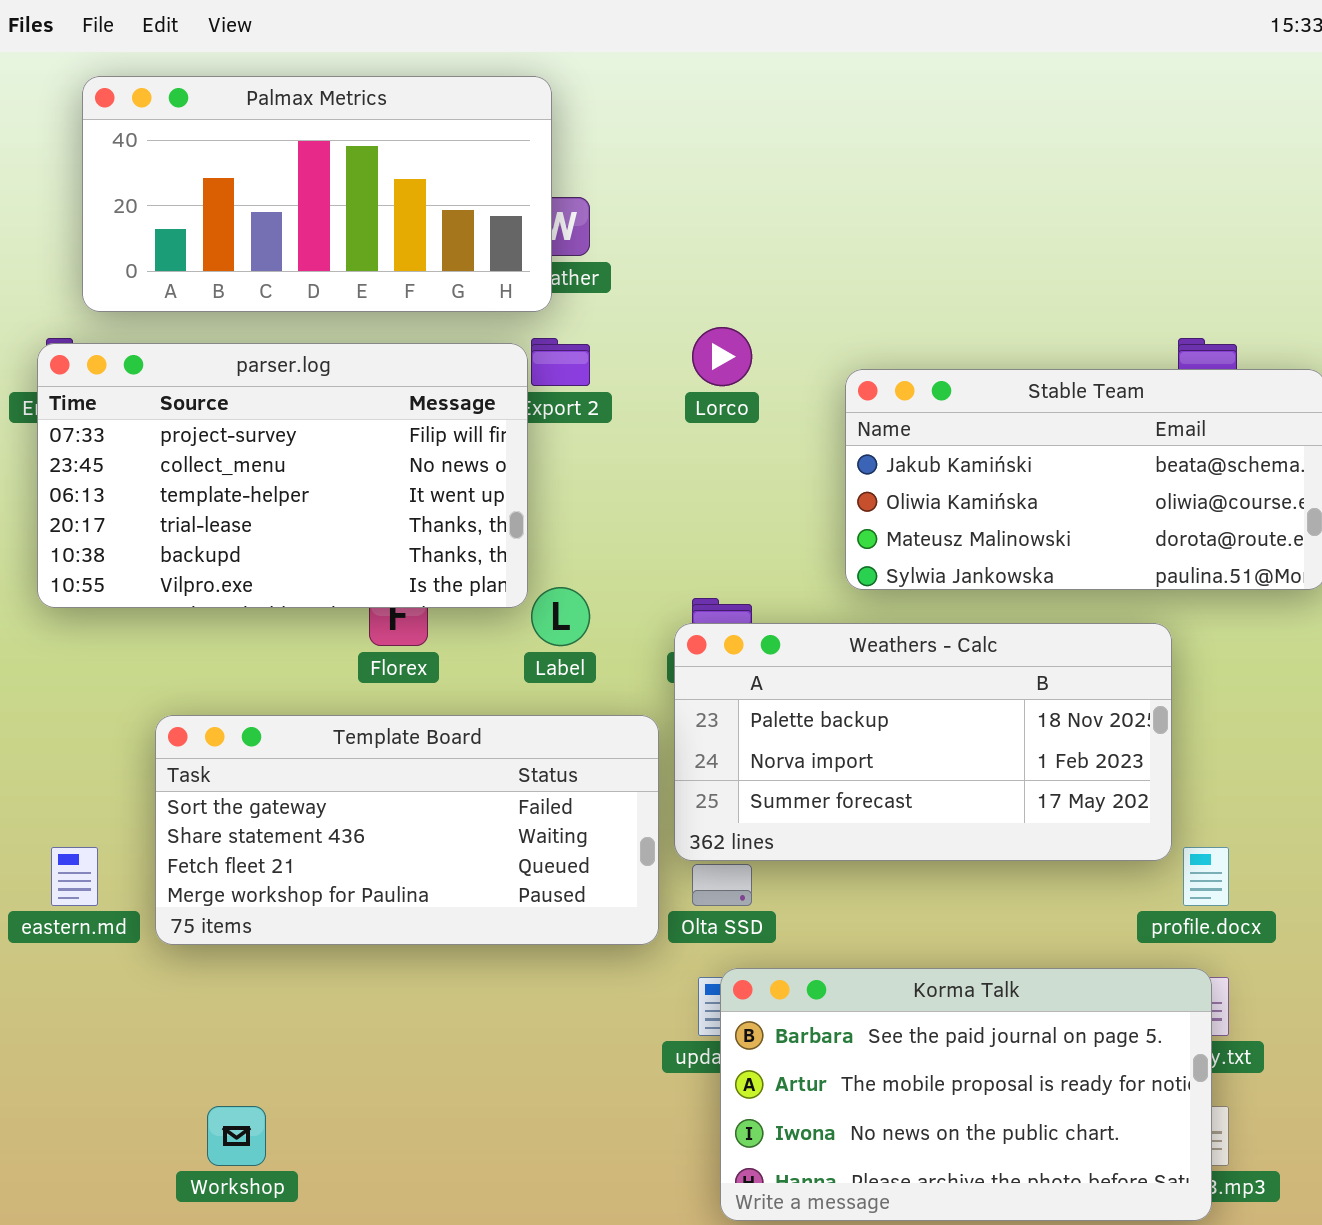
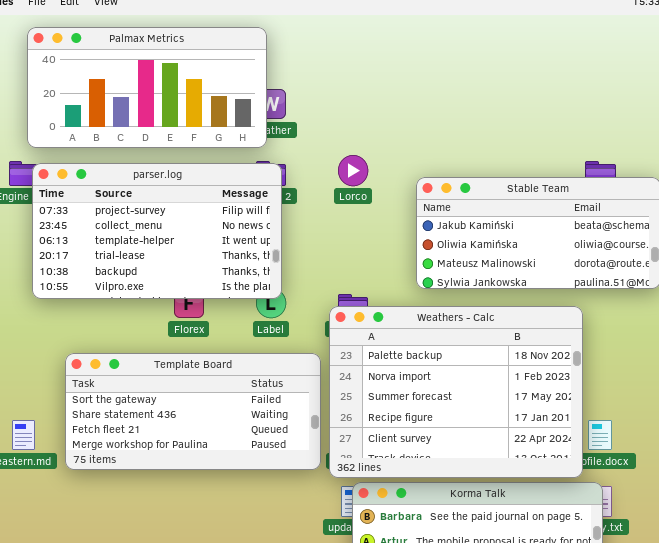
parser.log: [37,343,528,608] -> [32,163,282,299], moved
Weathers - Calc: [674,623,1172,861] -> [329,306,583,478], resized

